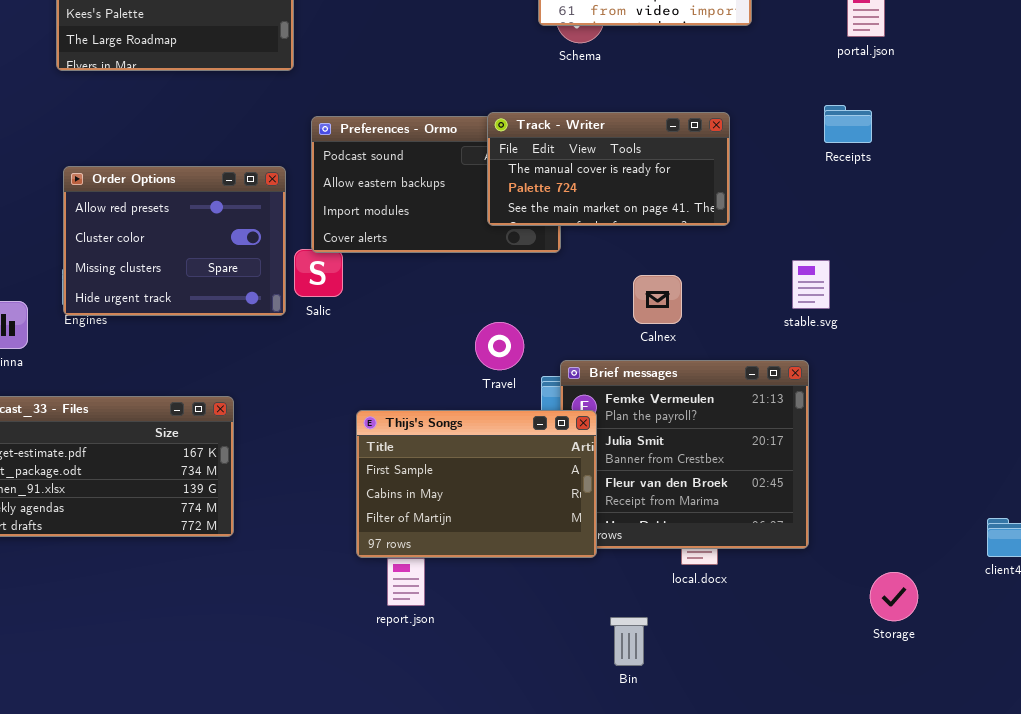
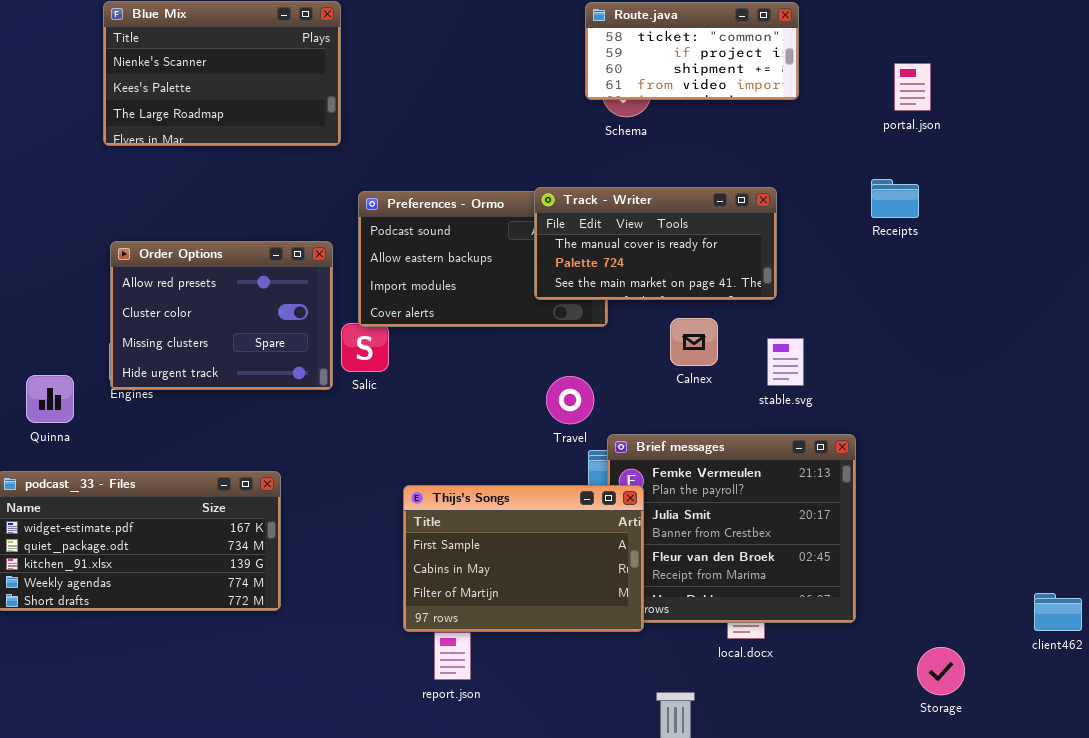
stable.svg: [792,260,830,309] -> [767,338,804,386], moved
Calnex: [633,275,682,324] -> [670,318,718,366], moved
Travel: [475,322,524,370] -> [546,376,594,424], moved

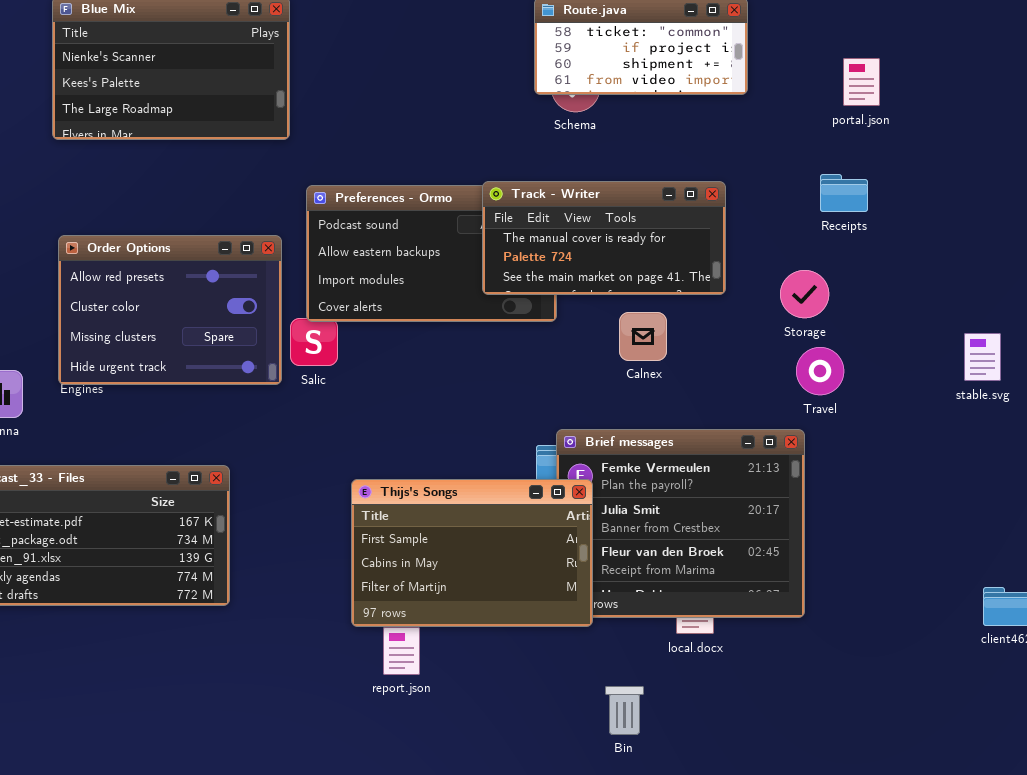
stable.svg: [767,338,804,386] -> [964,333,1001,381], moved
Travel: [546,376,594,424] -> [796,347,844,395], moved
Storage: [917,647,965,695] -> [780,270,829,318], moved

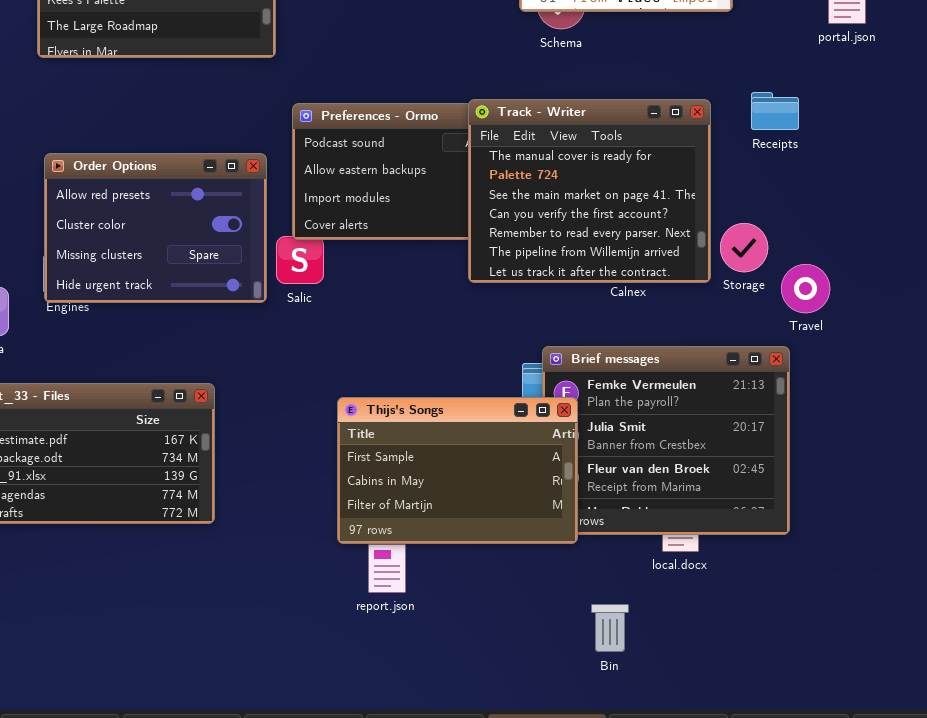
Receipts: [820,174,868,212] -> [751,92,799,130], moved
Track - Writer: [482,181,726,295] -> [468,99,711,283], resized
Storage: [780,270,829,318] -> [720,223,768,272], moved

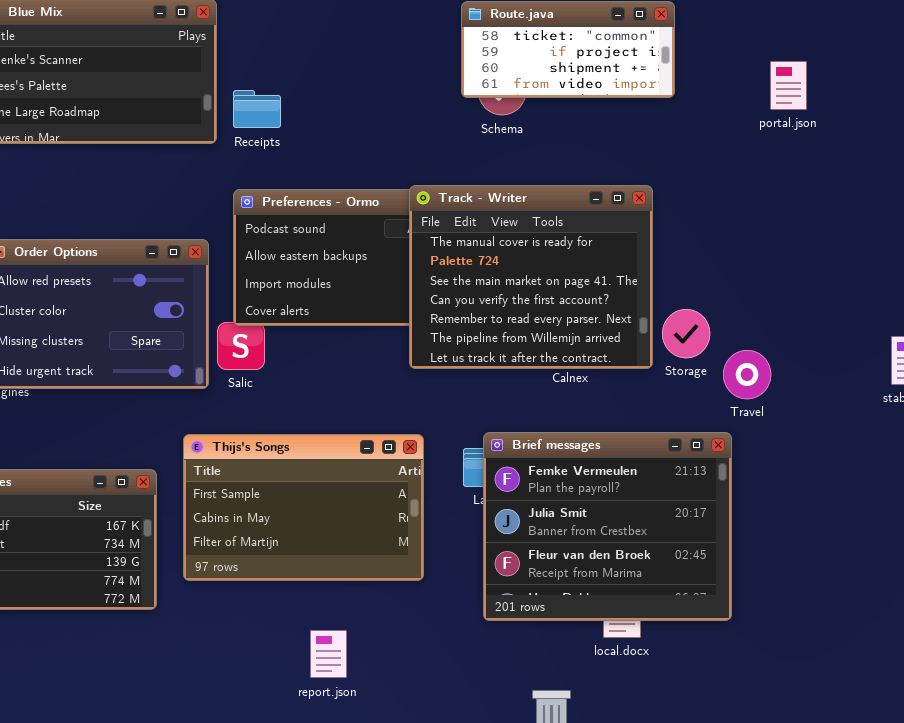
Receipts: [751,92,799,130] -> [233,90,281,128], moved
Thijs's Songs: [337,397,578,544] -> [183,434,424,581], moved

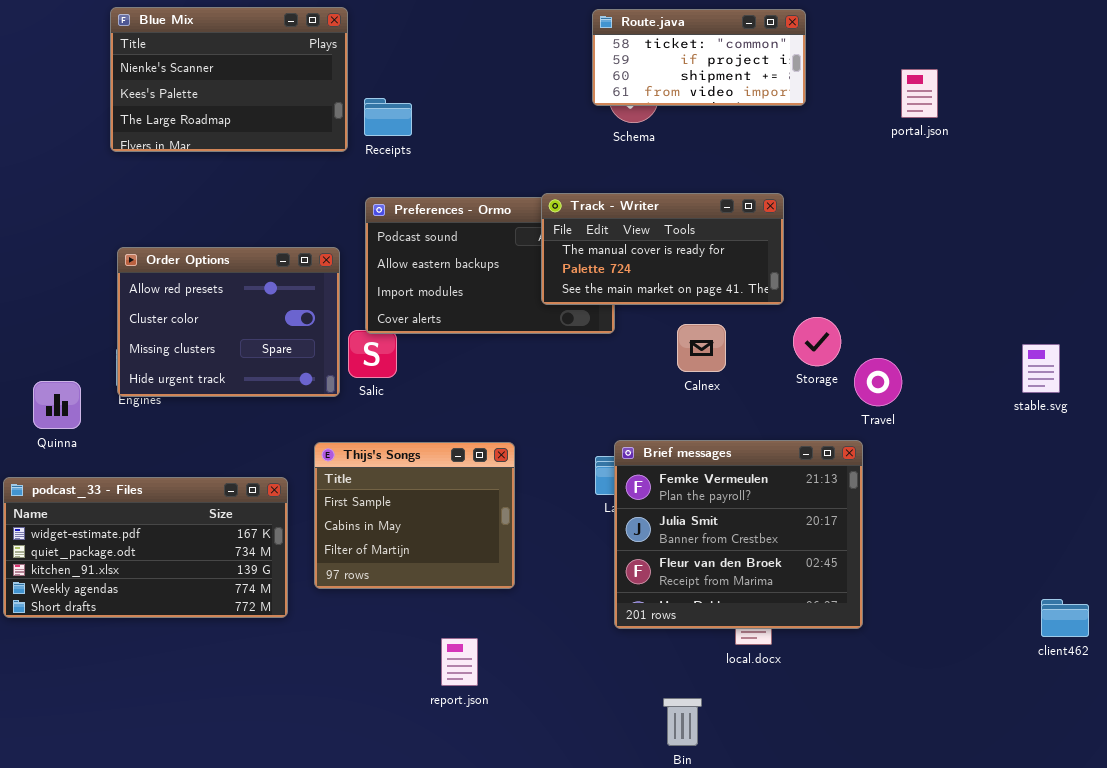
Track - Writer: [409,185,653,369] -> [541,193,784,305], resized
Thijs's Songs: [183,434,424,581] -> [314,442,515,589], resized

